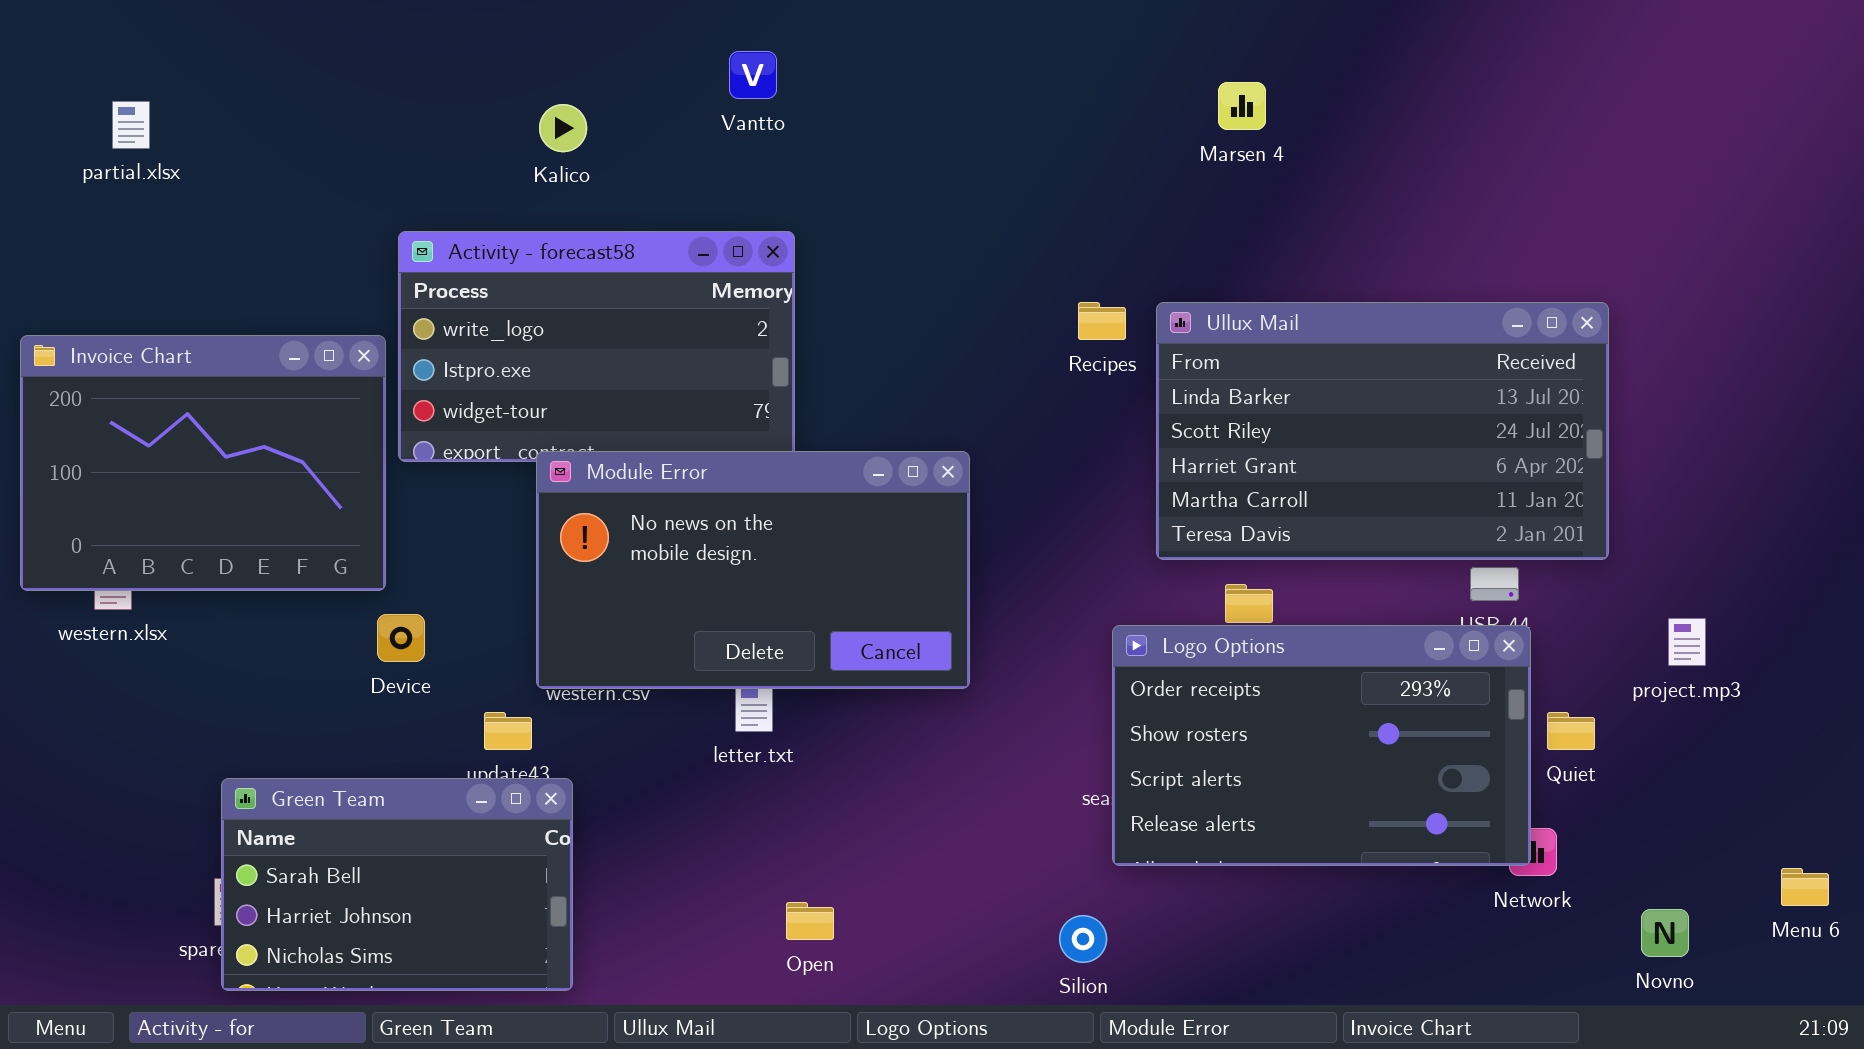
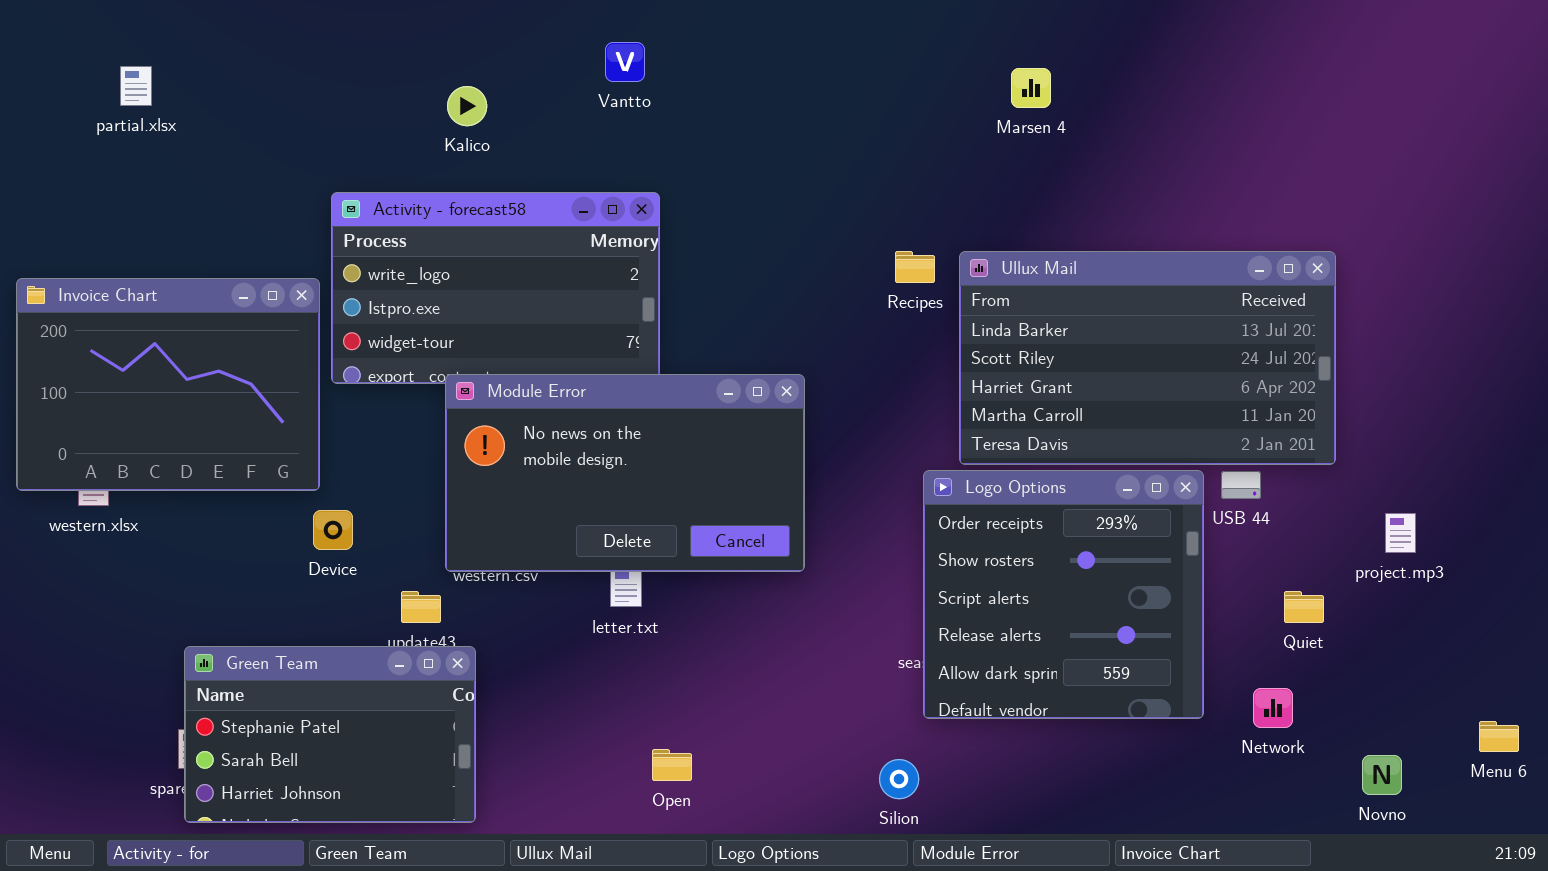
partial.xlsx: [112,101,150,149] -> [120,66,152,106], moved
Logo Options: [1112,625,1531,866] -> [923,470,1204,719], resized
Green Team: [221,778,573,991] -> [184,646,476,823], scrolled up 1 row

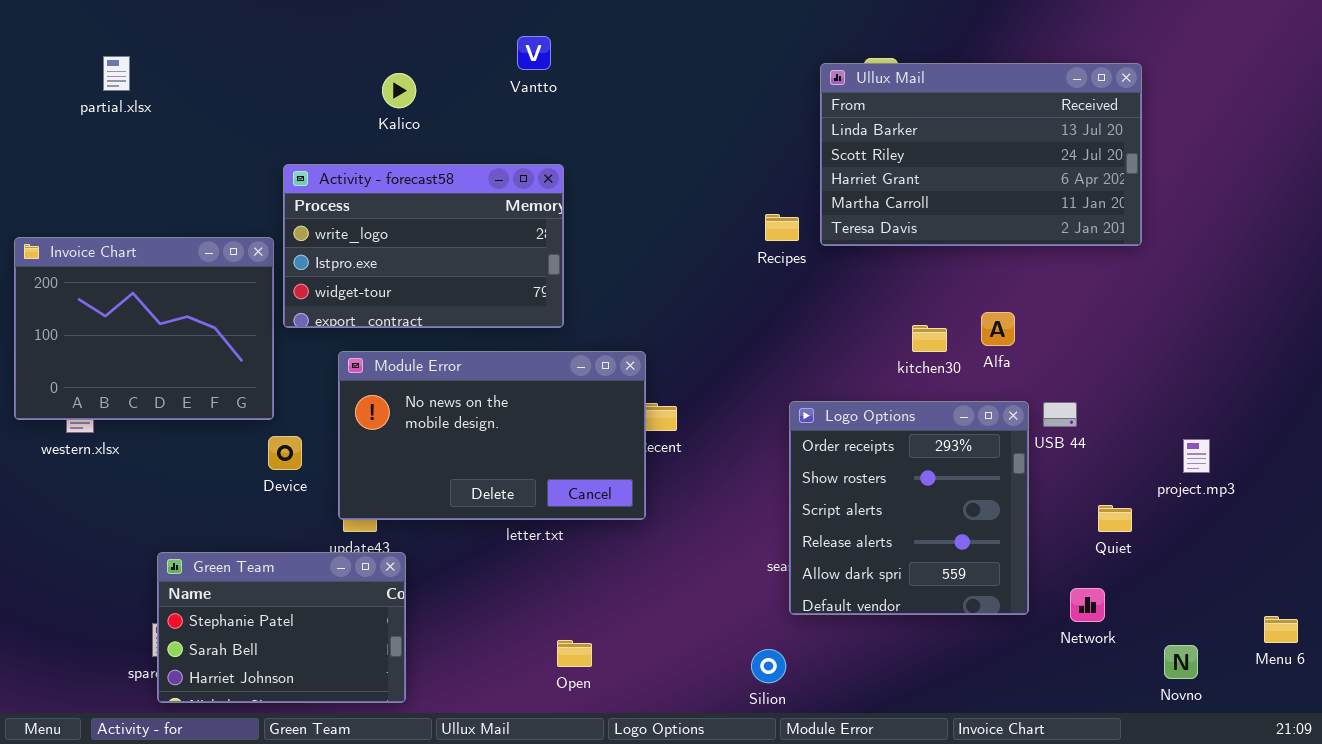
Ullux Mail: [959,251,1336,465] -> [820,63,1142,246], moved
Module Error: [445,374,805,572] -> [338,351,646,520], moved

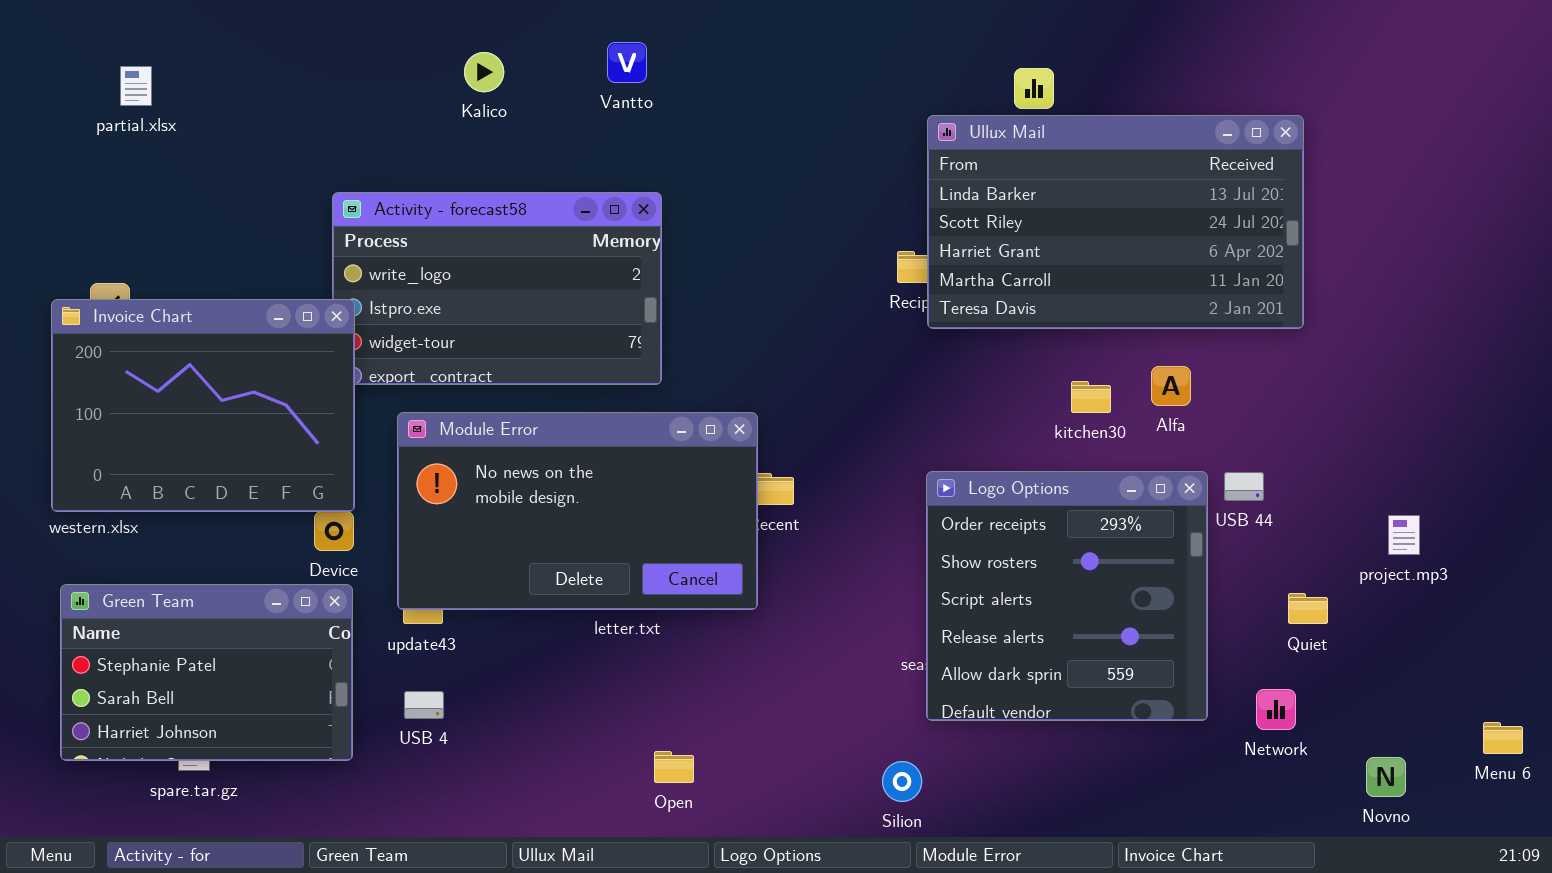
Ullux Mail: [820,63,1142,246] -> [927,115,1304,329], moved
Kalico: [382,73,416,108] -> [464,52,504,92], moved
Invoice Chart: [14,237,274,420] -> [51,299,355,512], moved
Green Team: [157,552,406,703] -> [60,584,353,761], moved

